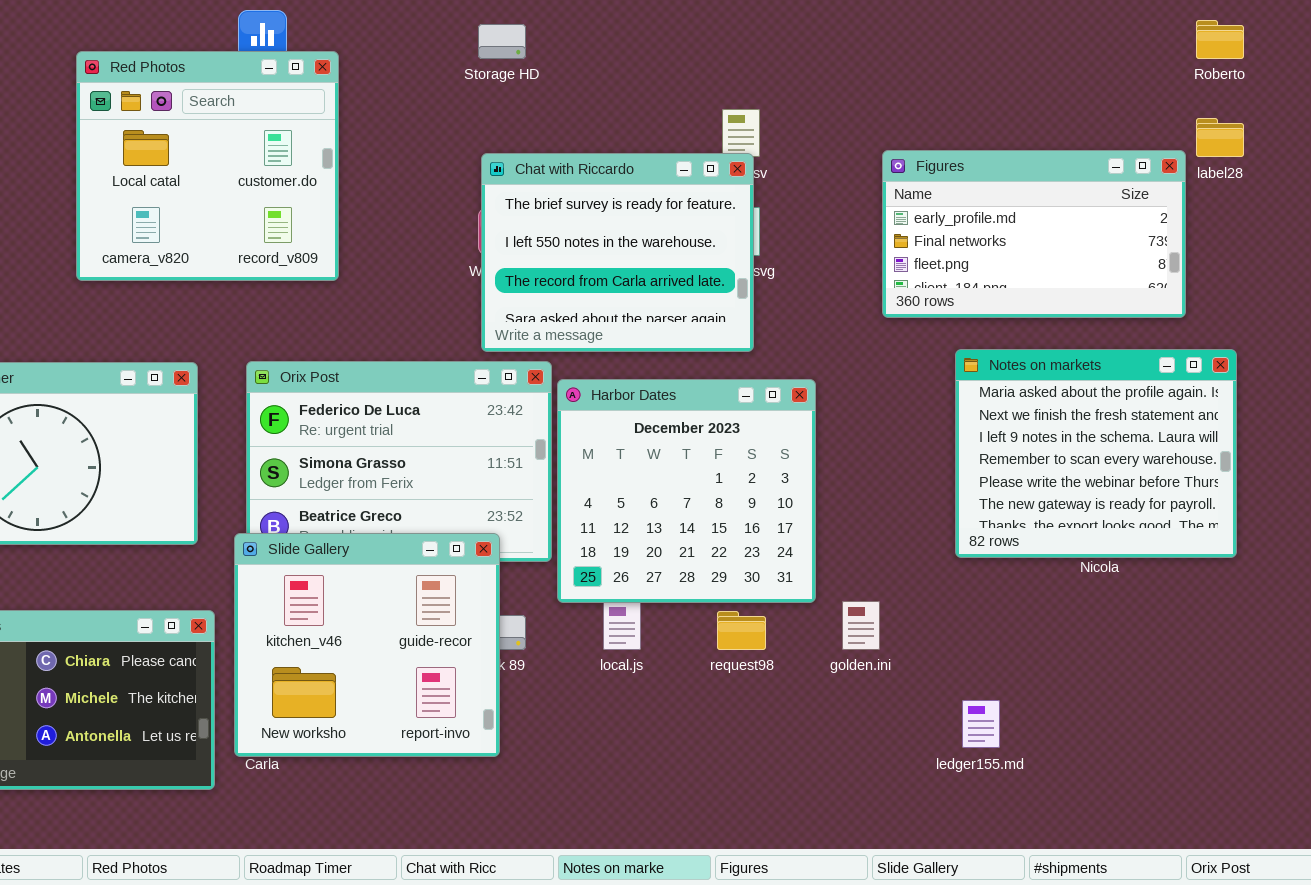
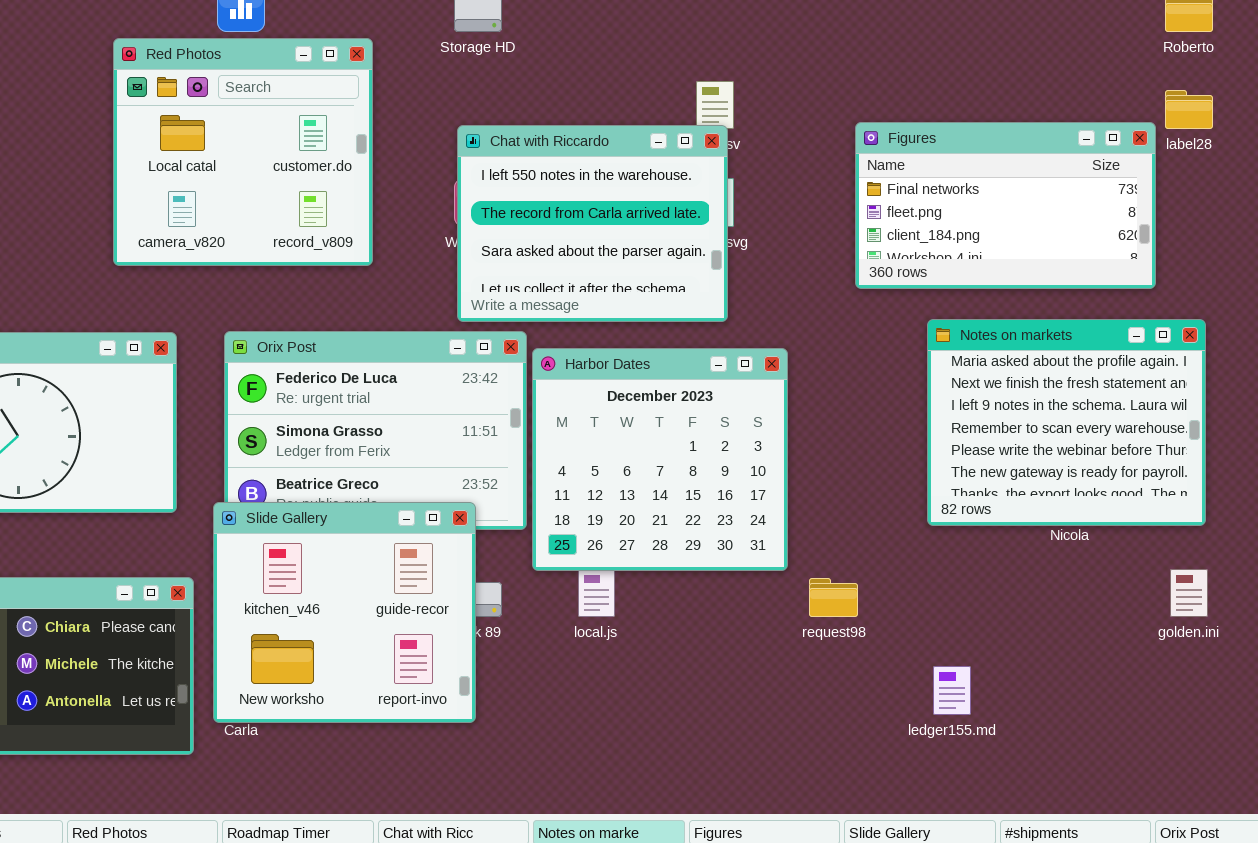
Red Photos: [76,51,339,281] -> [113,38,373,266], moved
Figures: [882,150,1186,318] -> [855,122,1156,289], scrolled down 1 row
Chat with Riccardo: [481,153,754,352] -> [457,125,728,322], scrolled down 1 row
golden.ini: [842,601,880,650] -> [1170,569,1208,617], moved
request98: [717,611,766,650] -> [809,578,858,617], moved

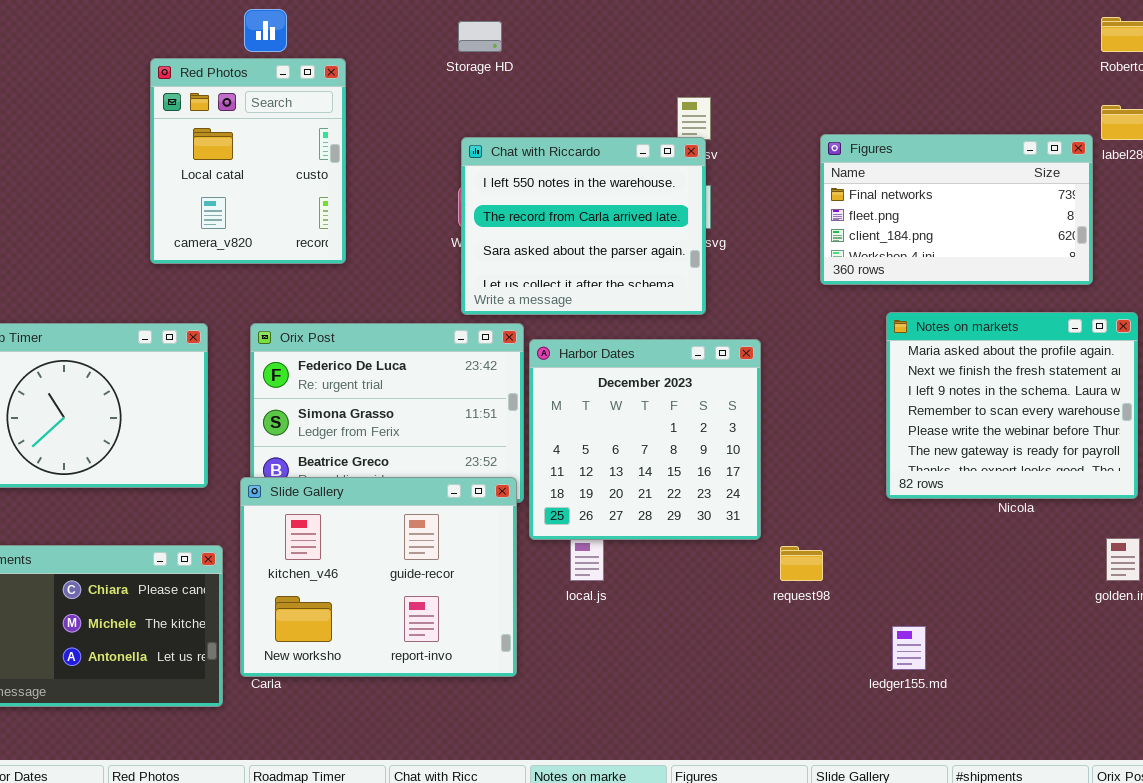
Red Photos: [113,38,373,266] -> [150,58,346,264], resized
Slide Gallery: [213,502,476,723] -> [240,477,517,677], resized

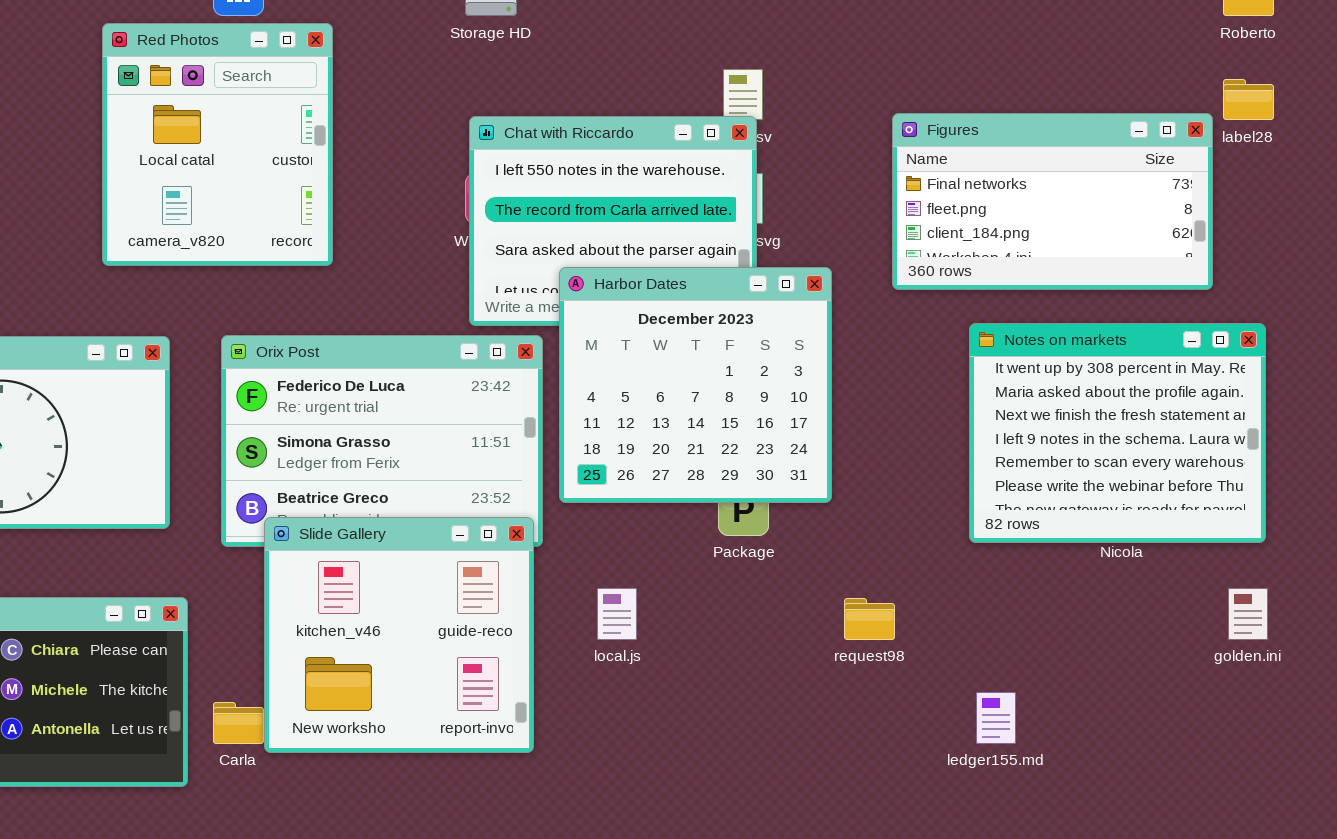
Notes on markets: [886,312,1138,499] -> [969,323,1266,543], scrolled up 1 row
Harbor Dates: [529,339,761,540] -> [559,267,832,503], moved
Slide Gallery: [240,477,517,677] -> [264,517,534,753], resized

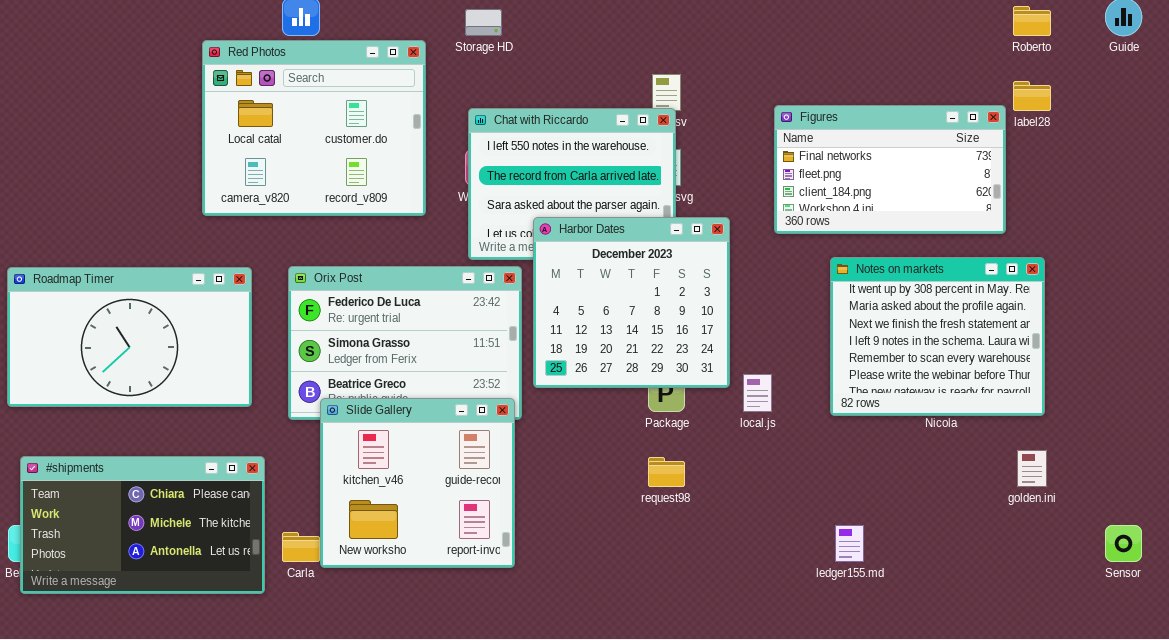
Red Photos: [102,23,333,266] -> [202,40,426,216], resized
local.js: [597,588,637,640] -> [743,374,772,412], moved
request98: [844,598,895,640] -> [648,457,685,487], moved

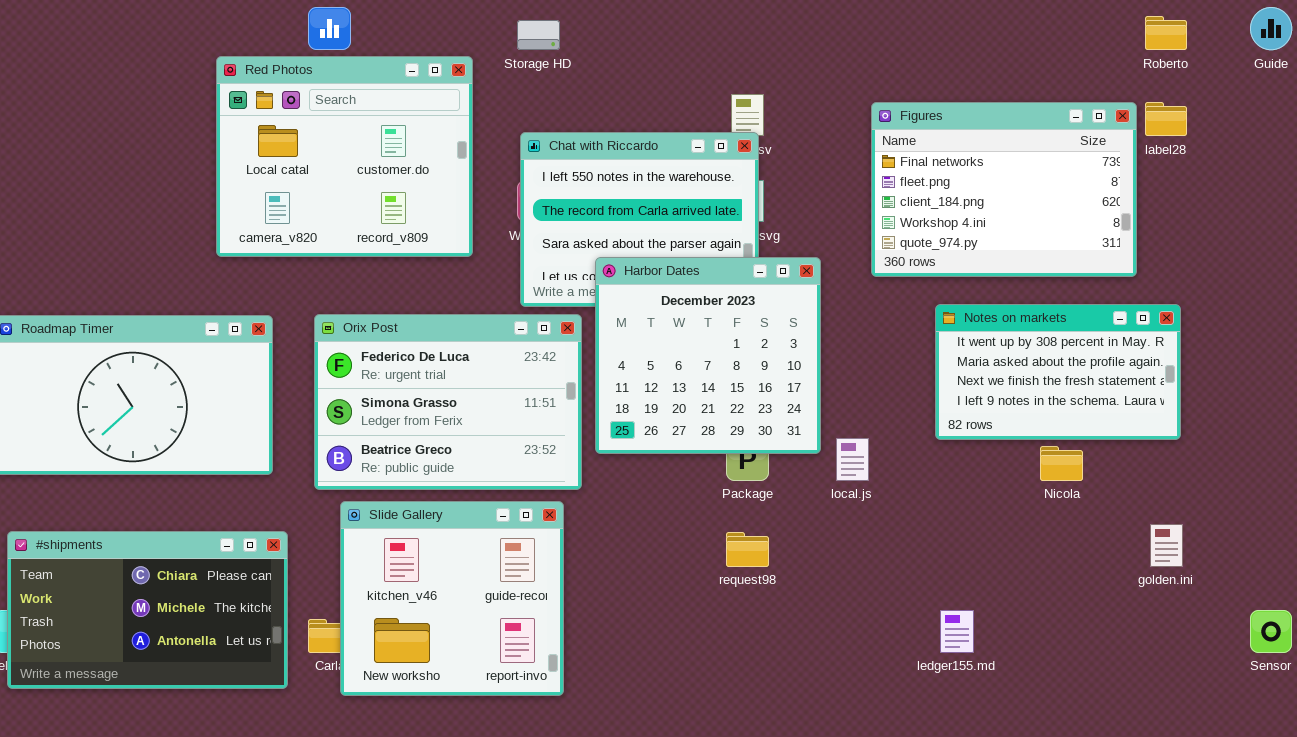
Figures: [774,105,1006,234] -> [871,102,1137,277], resized
Notes on markets: [830,257,1045,416] -> [935,304,1181,440], resized
Slide Gallery: [320,398,515,568] -> [340,501,564,696], moved

